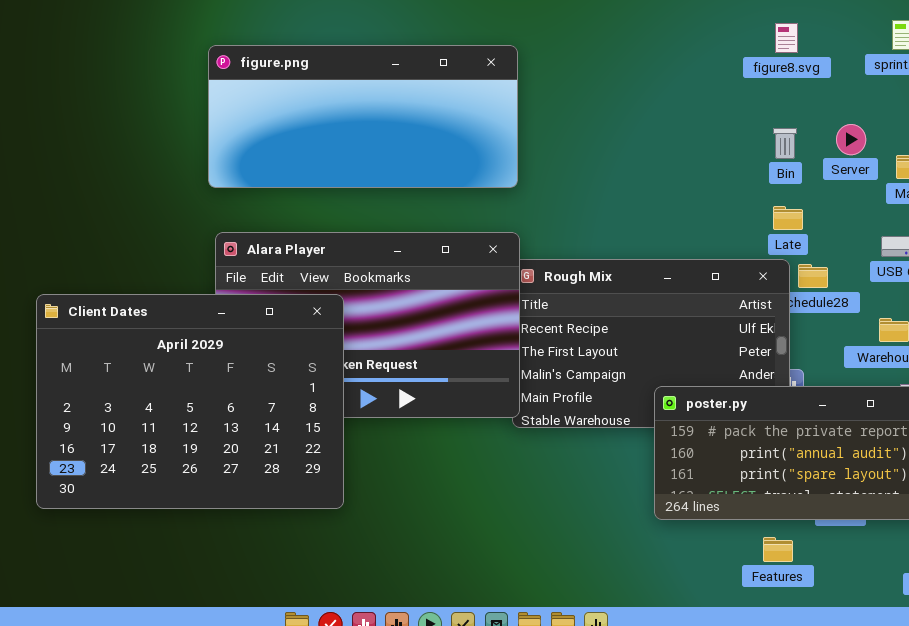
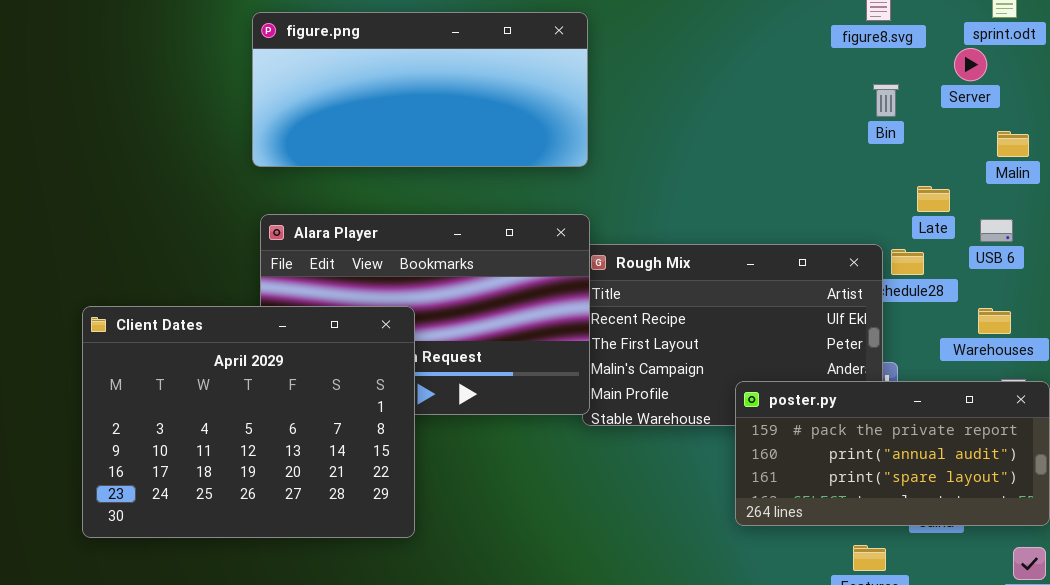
Server: [836,124,866,155] -> [954,48,987,81], moved
Bin: [773,128,797,159] -> [873,84,899,117], moved
Late: [773,206,803,230] -> [917,186,950,212], moved
Client Dates: [36,294,344,509] -> [82,306,415,538], moved

